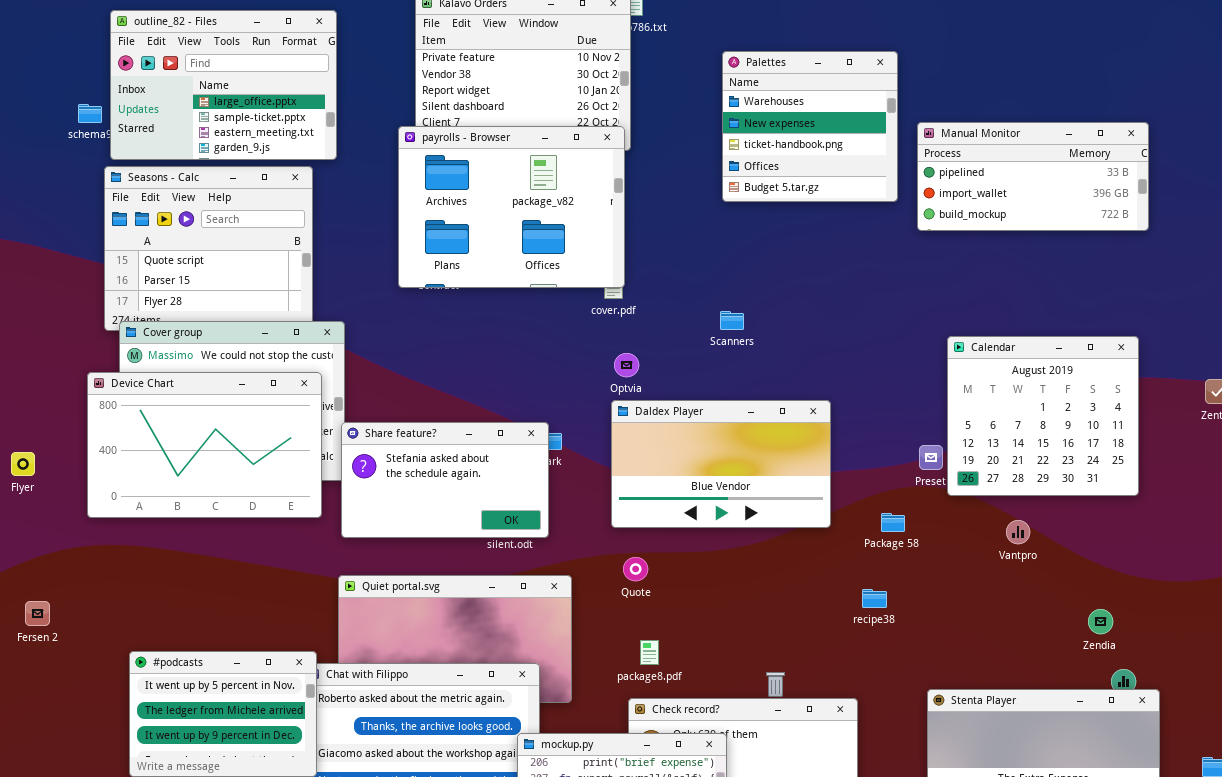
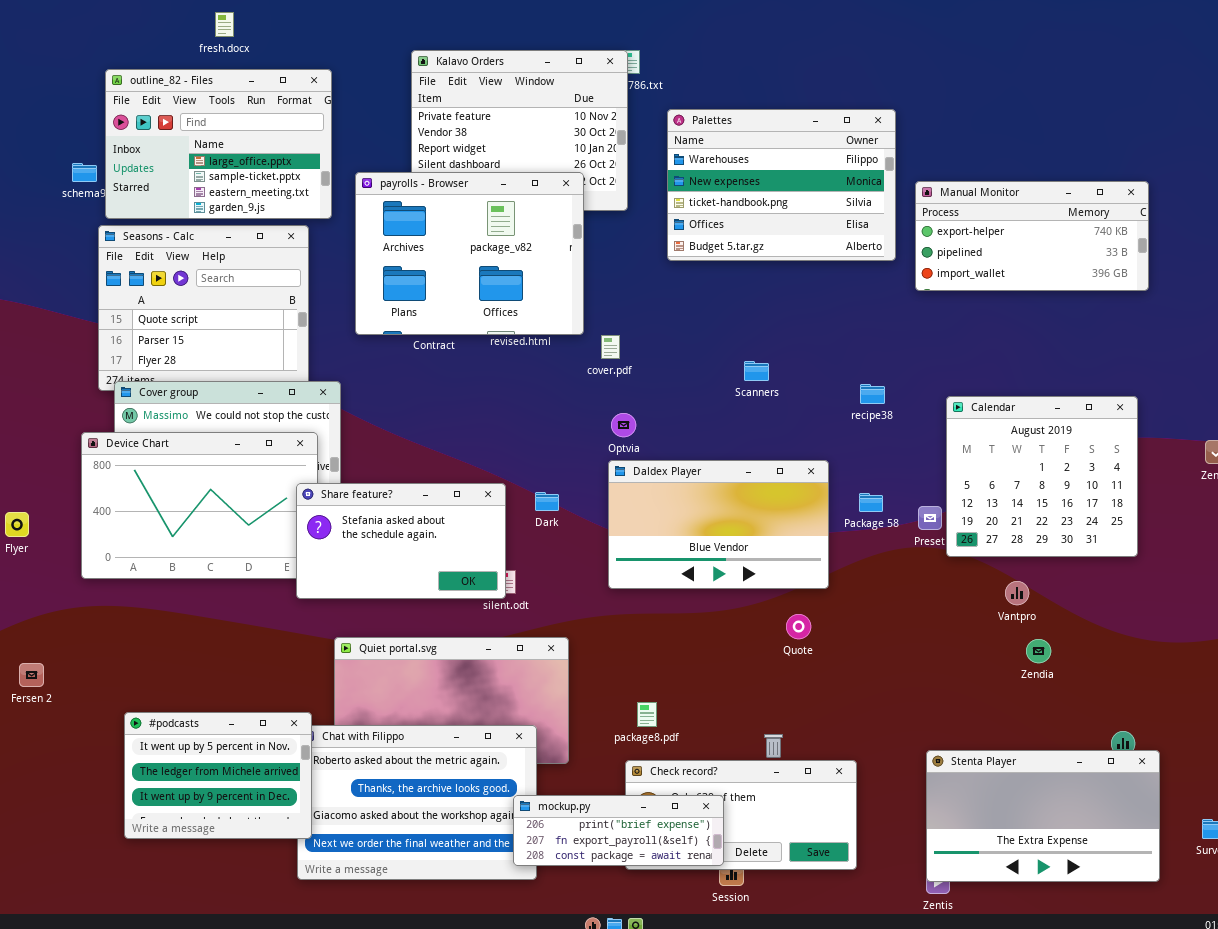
Palettes: [722,51,898,202] -> [667,109,896,261], resized
Manual Monitor: [917,122,1149,231] -> [915,181,1149,291], scrolled up 1 row
payrolls - Browser: [398,126,625,288] -> [355,172,584,335], moved
Scanners: [720,311,744,330] -> [744,361,769,381], moved
Share feature?: [341,422,549,538] -> [296,483,506,599], moved
Package 58: [881,513,905,532] -> [859,493,883,512], moved
Quote: [623,557,648,581] -> [786,614,811,639], moved
recipe38: [862,589,887,608] -> [860,384,885,404], moved
Zendia: [1088,609,1113,634] -> [1026,639,1051,663], moved

